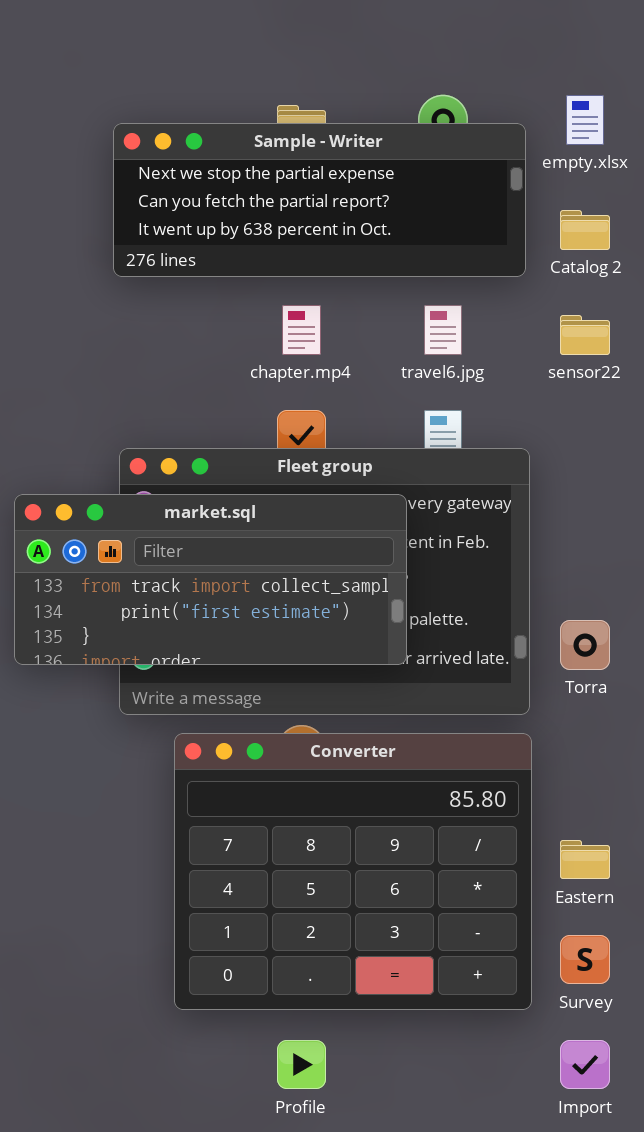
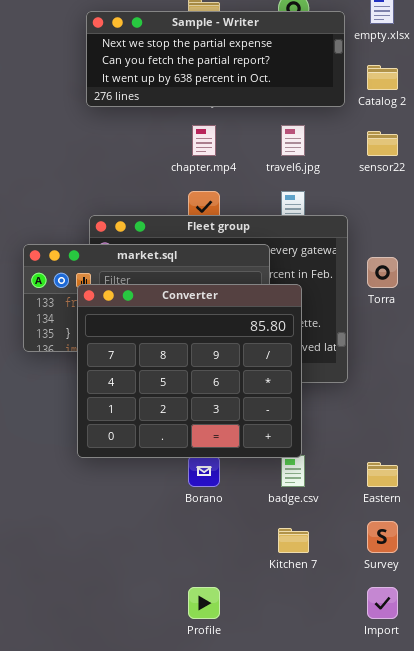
Torra: [560,620,610,670] -> [367,257,398,288], moved
Converter: [174,733,532,1010] -> [77,284,302,458], moved

